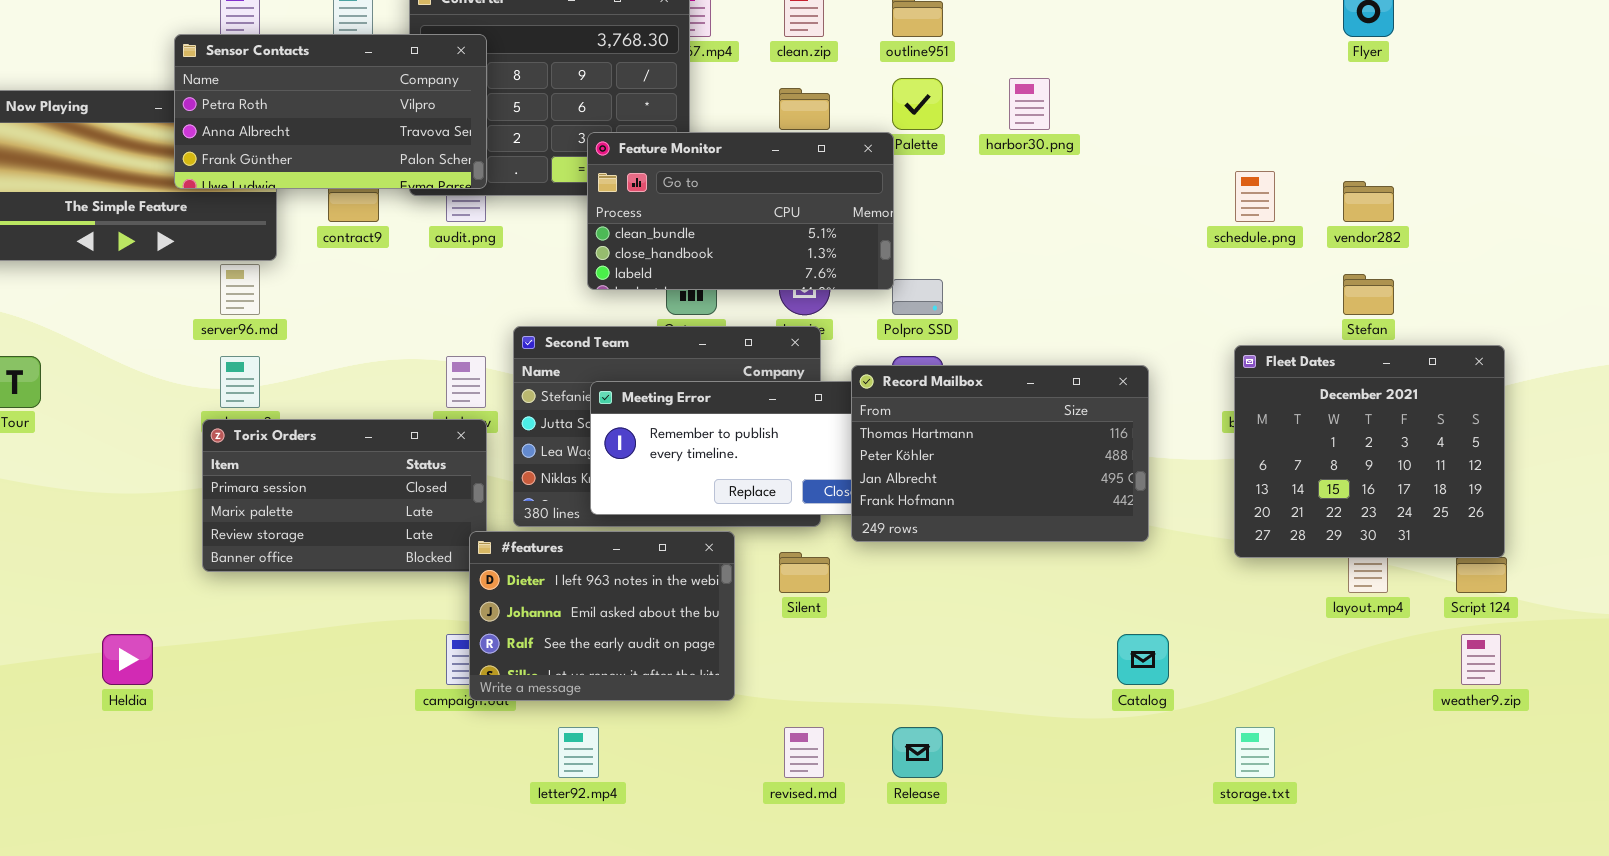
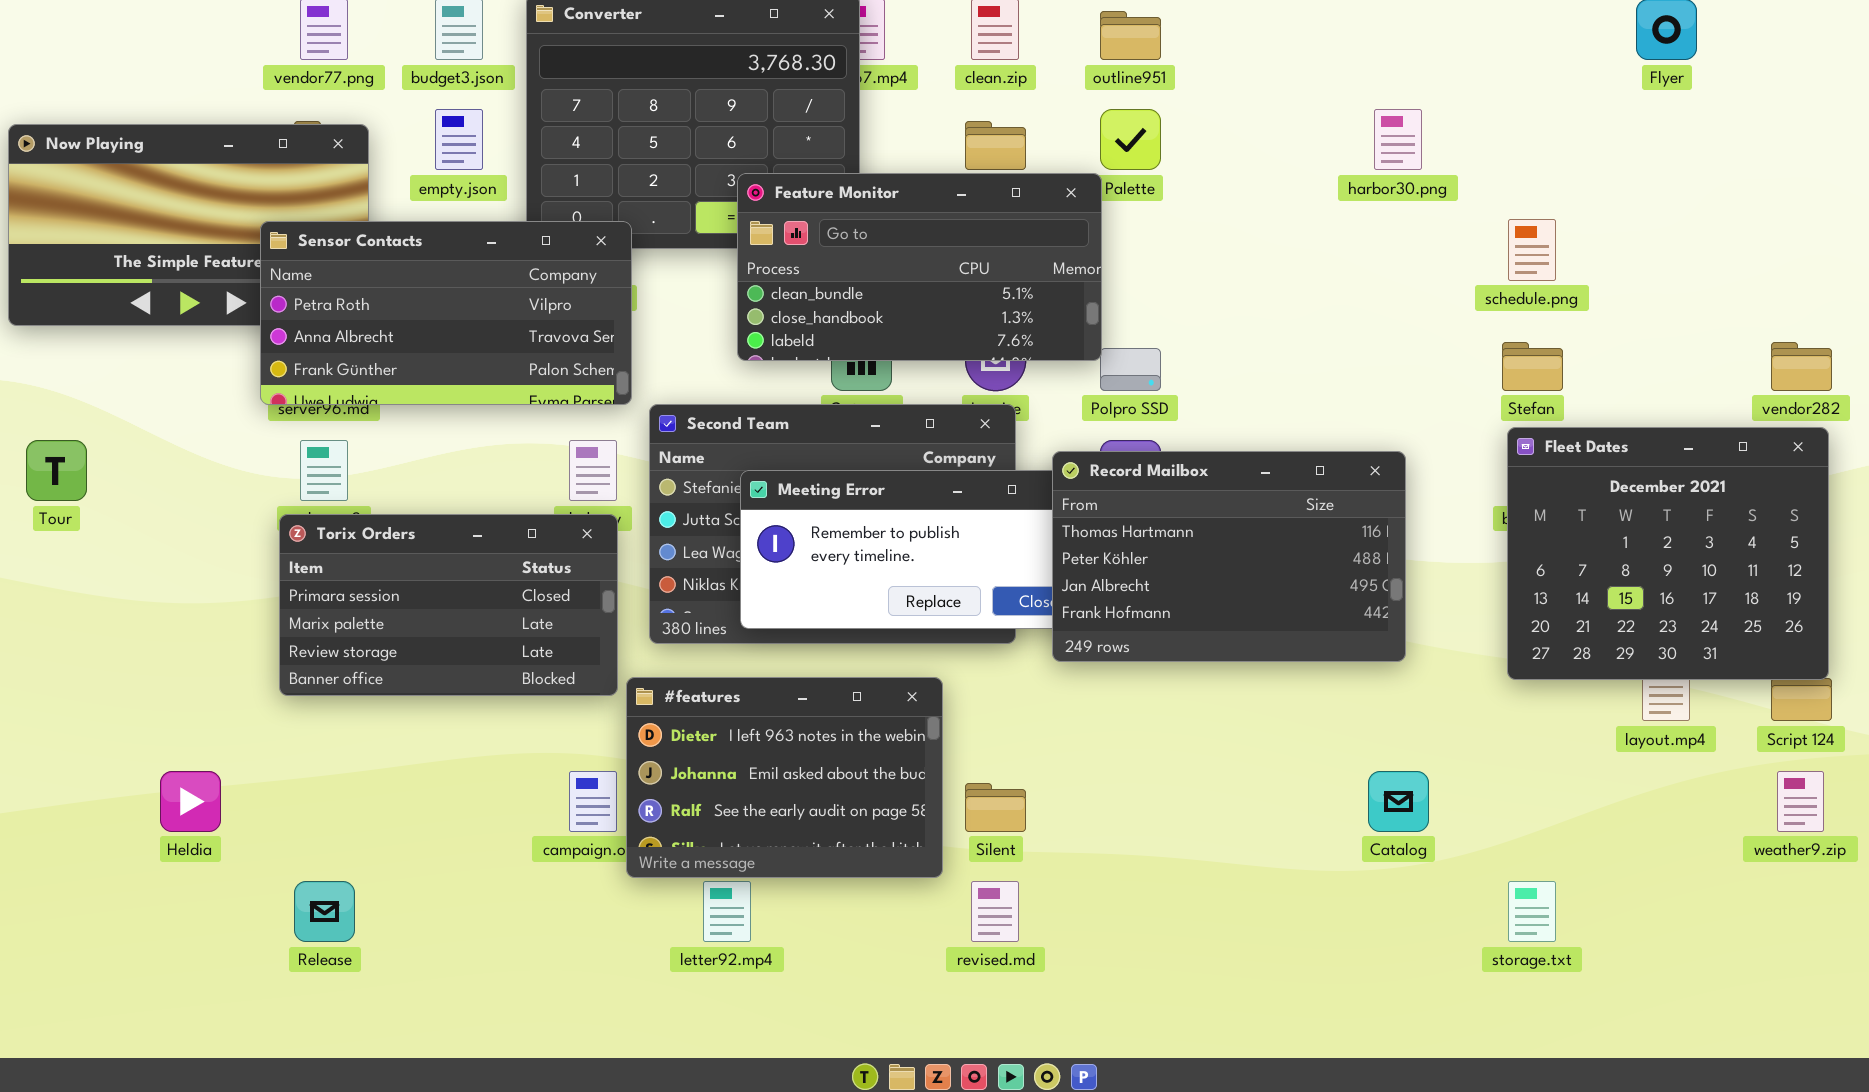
Sensor Contacts: [174,34,487,189] -> [260,221,632,405], moved
harbor30.png: [1009,78,1050,130] -> [1374,109,1422,170], moved
vendor282: [1343,181,1394,222] -> [1771,342,1832,391], moved
Stefan: [1343,274,1394,315] -> [1502,342,1563,391], moved
#features: [469,531,735,701] -> [626,677,943,878], moved
Silent: [779,552,830,593] -> [965,783,1026,832], moved
Release: [892,727,943,778] -> [294,881,355,942], moved

